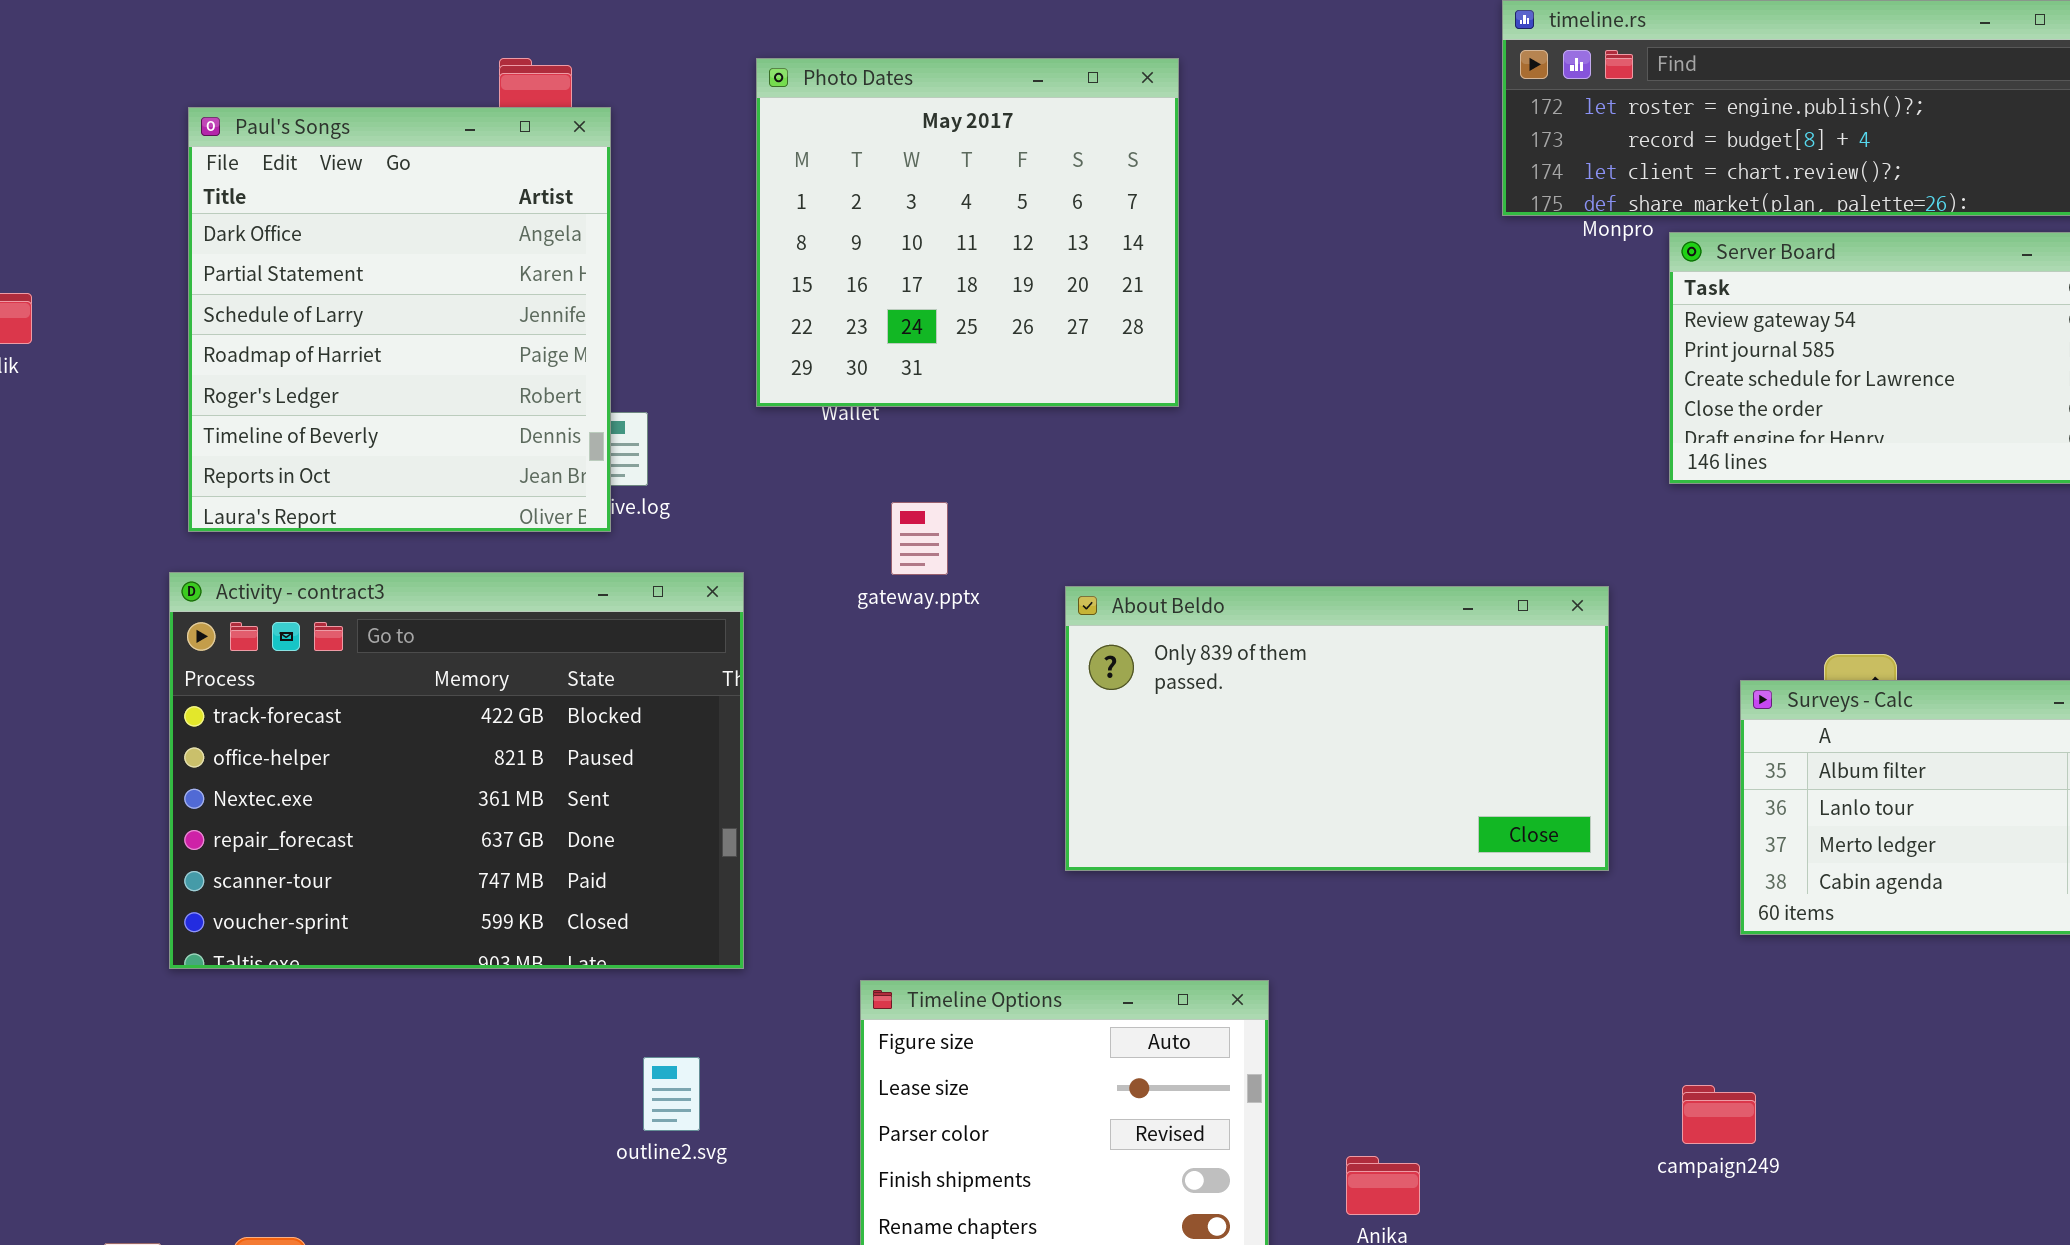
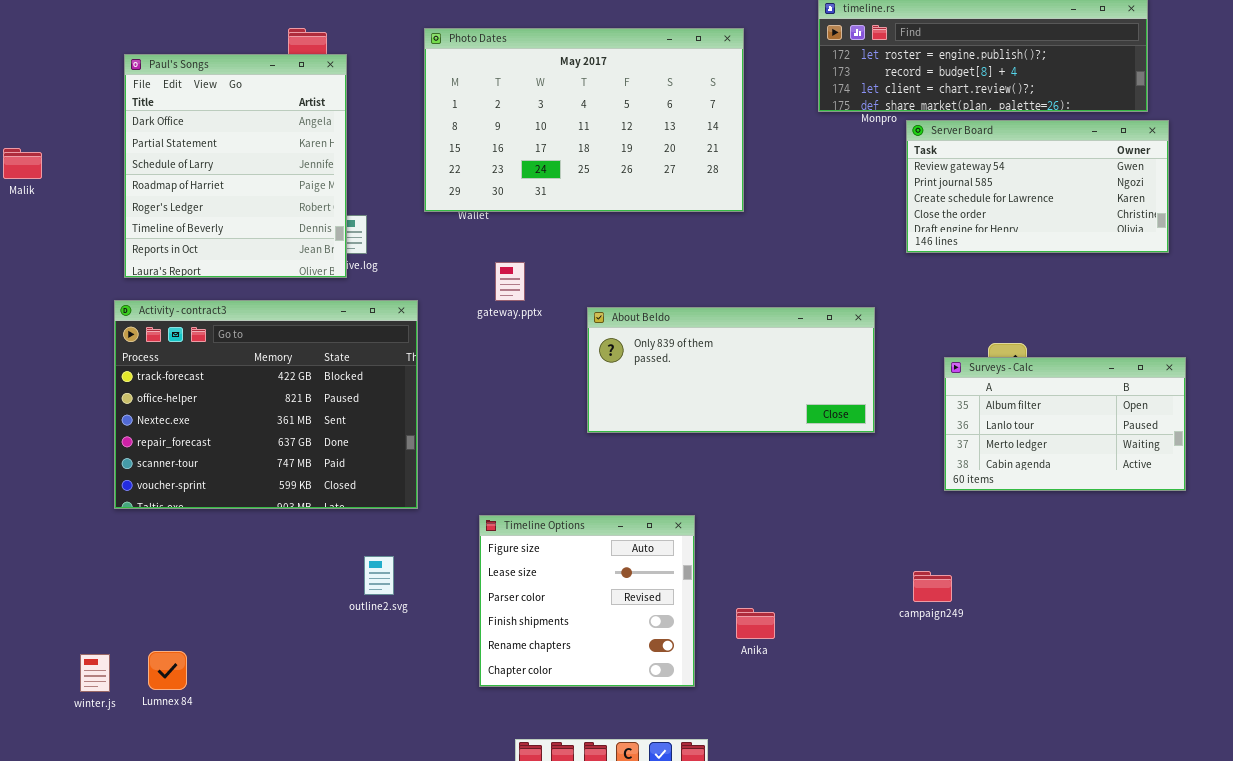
Photo Dates: [756,58,1179,407] -> [424,28,744,212], resized
About Beldo: [1065,586,1609,871] -> [587,307,875,433], resized

